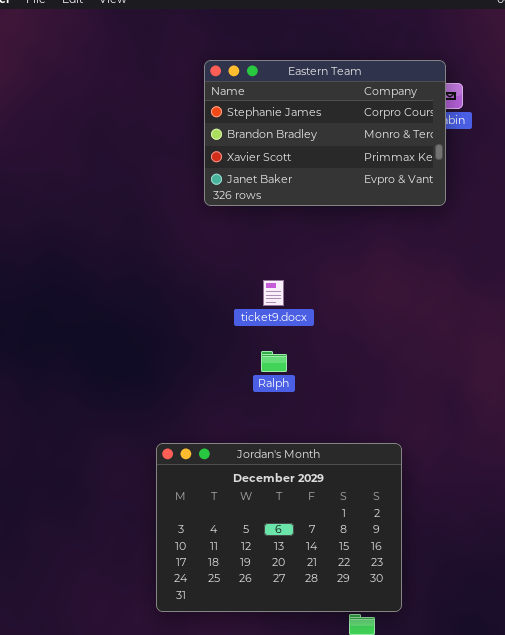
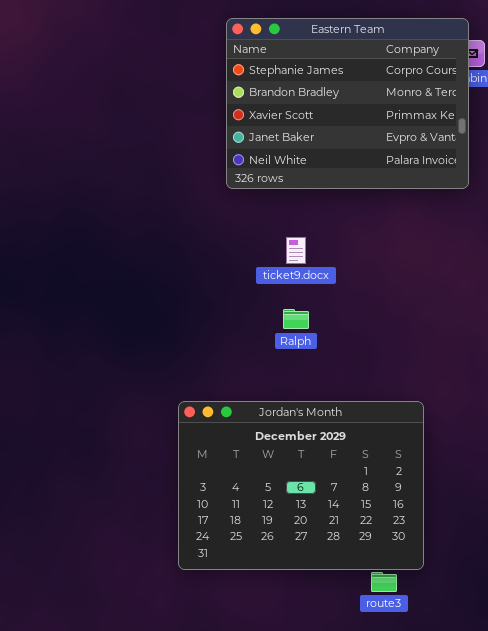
Eastern Team: [204,60,446,206] -> [226,18,469,189], resized

